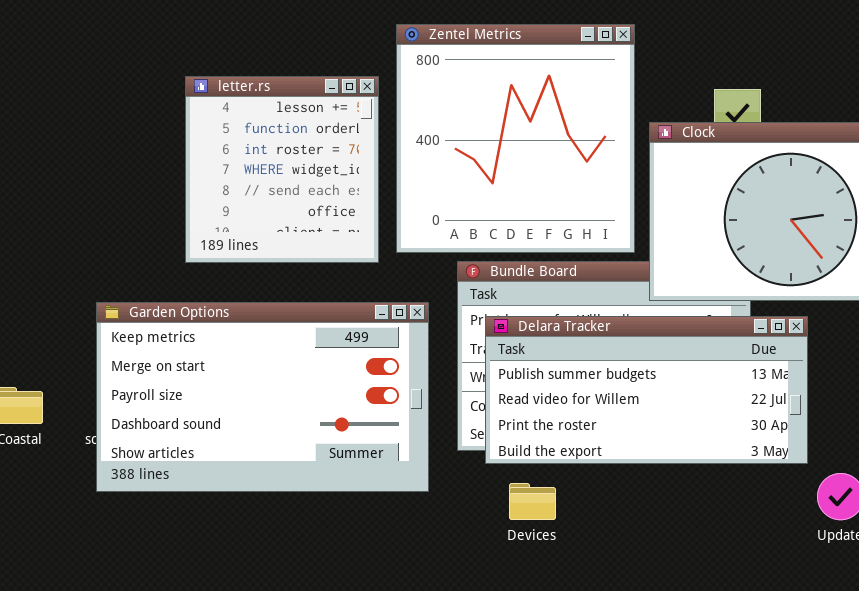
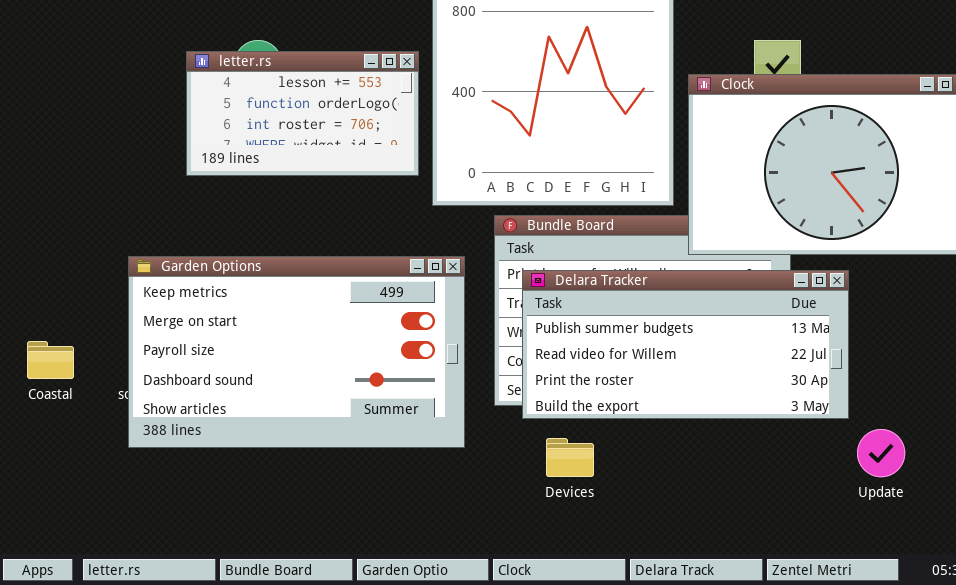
letter.rs: [185,76,379,263] -> [186,51,419,176], moved, resized

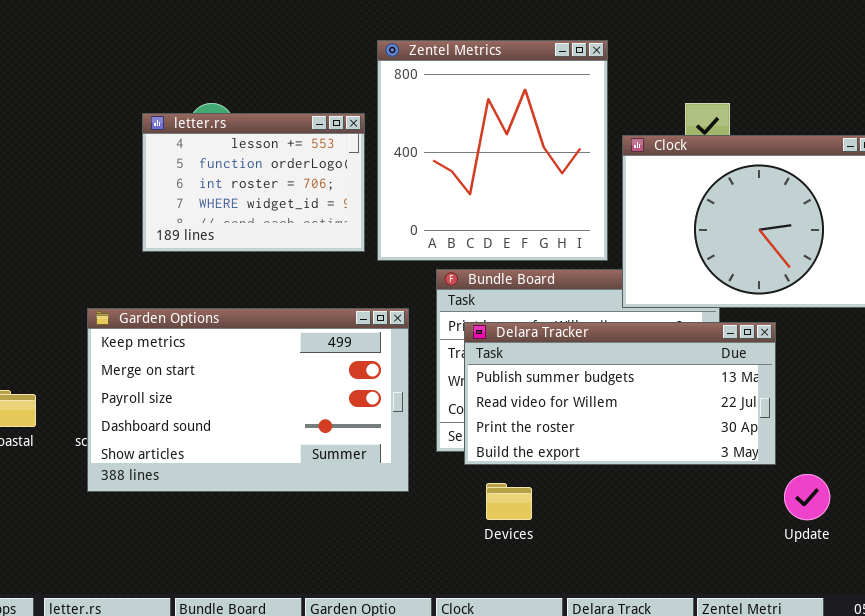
letter.rs: [186,51,419,176] -> [142,113,365,252], resized

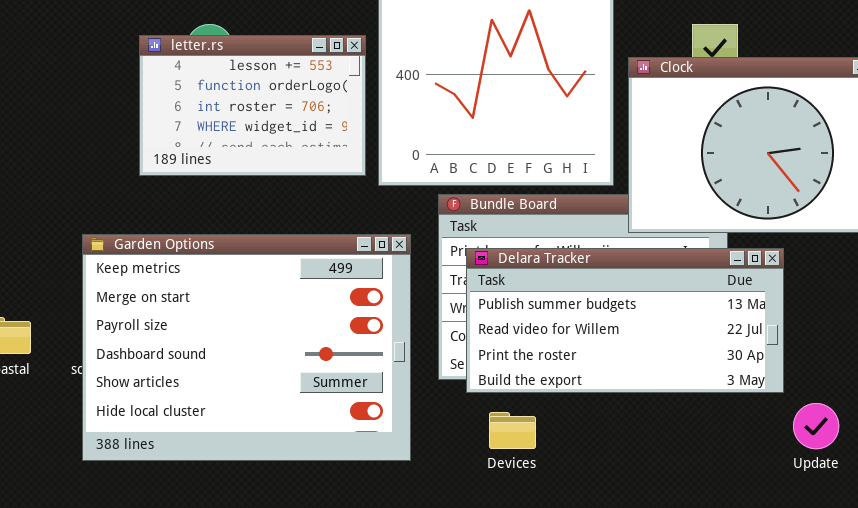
Garden Options: [87,308,409,492] -> [82,234,411,461], resized

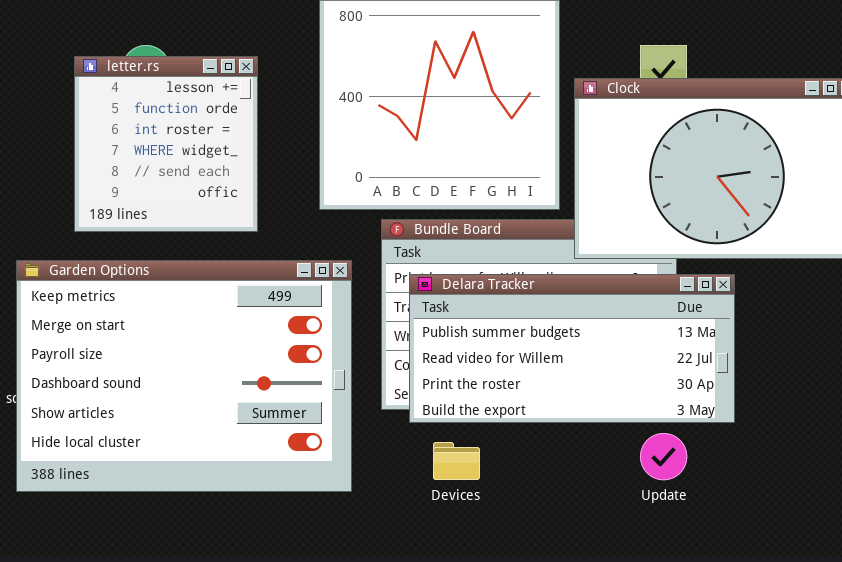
letter.rs: [139,35,366,176] -> [74,56,258,232], resized
Update: [793,403,839,449] -> [640,433,687,480], moved

